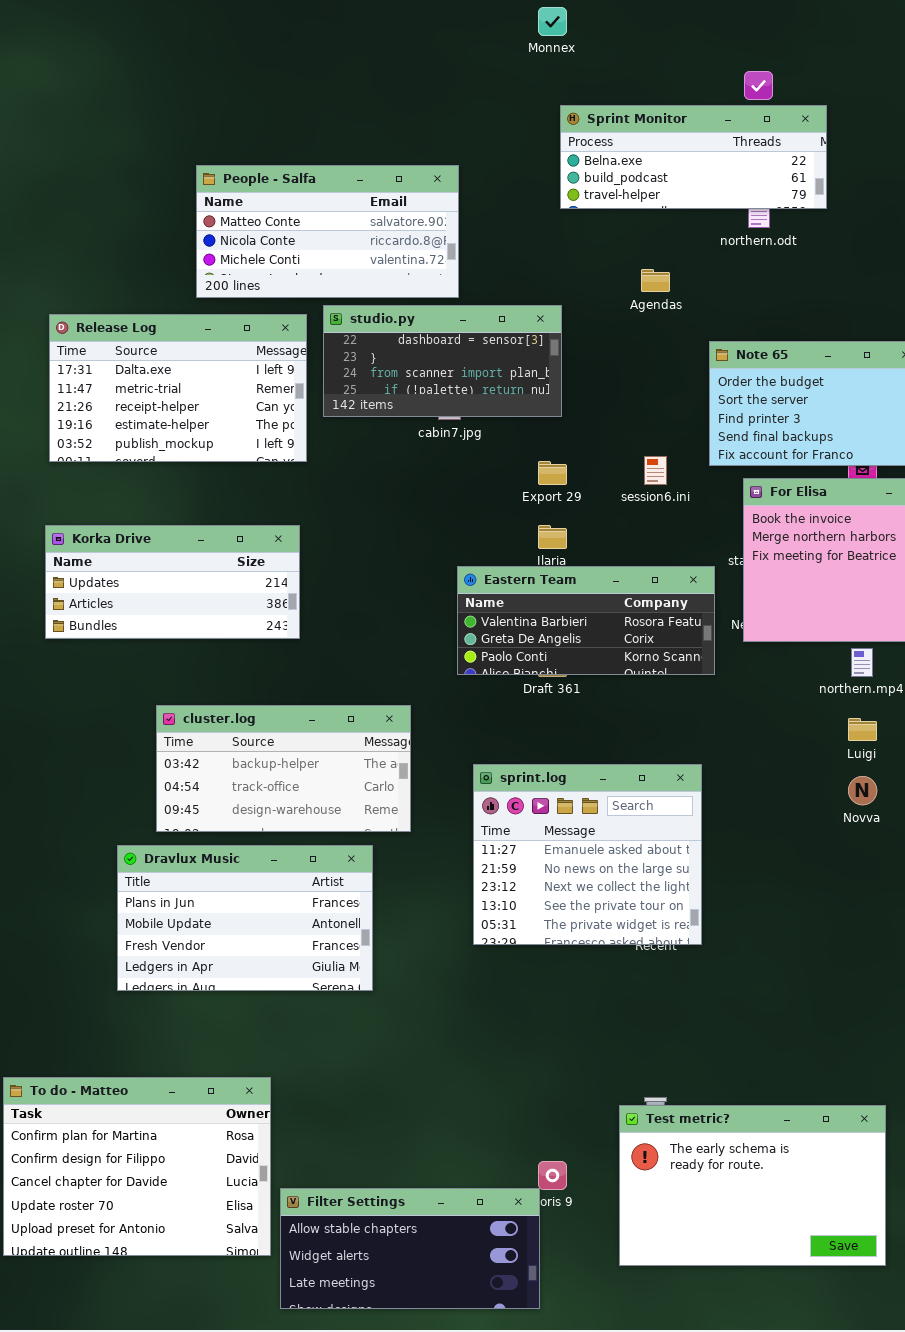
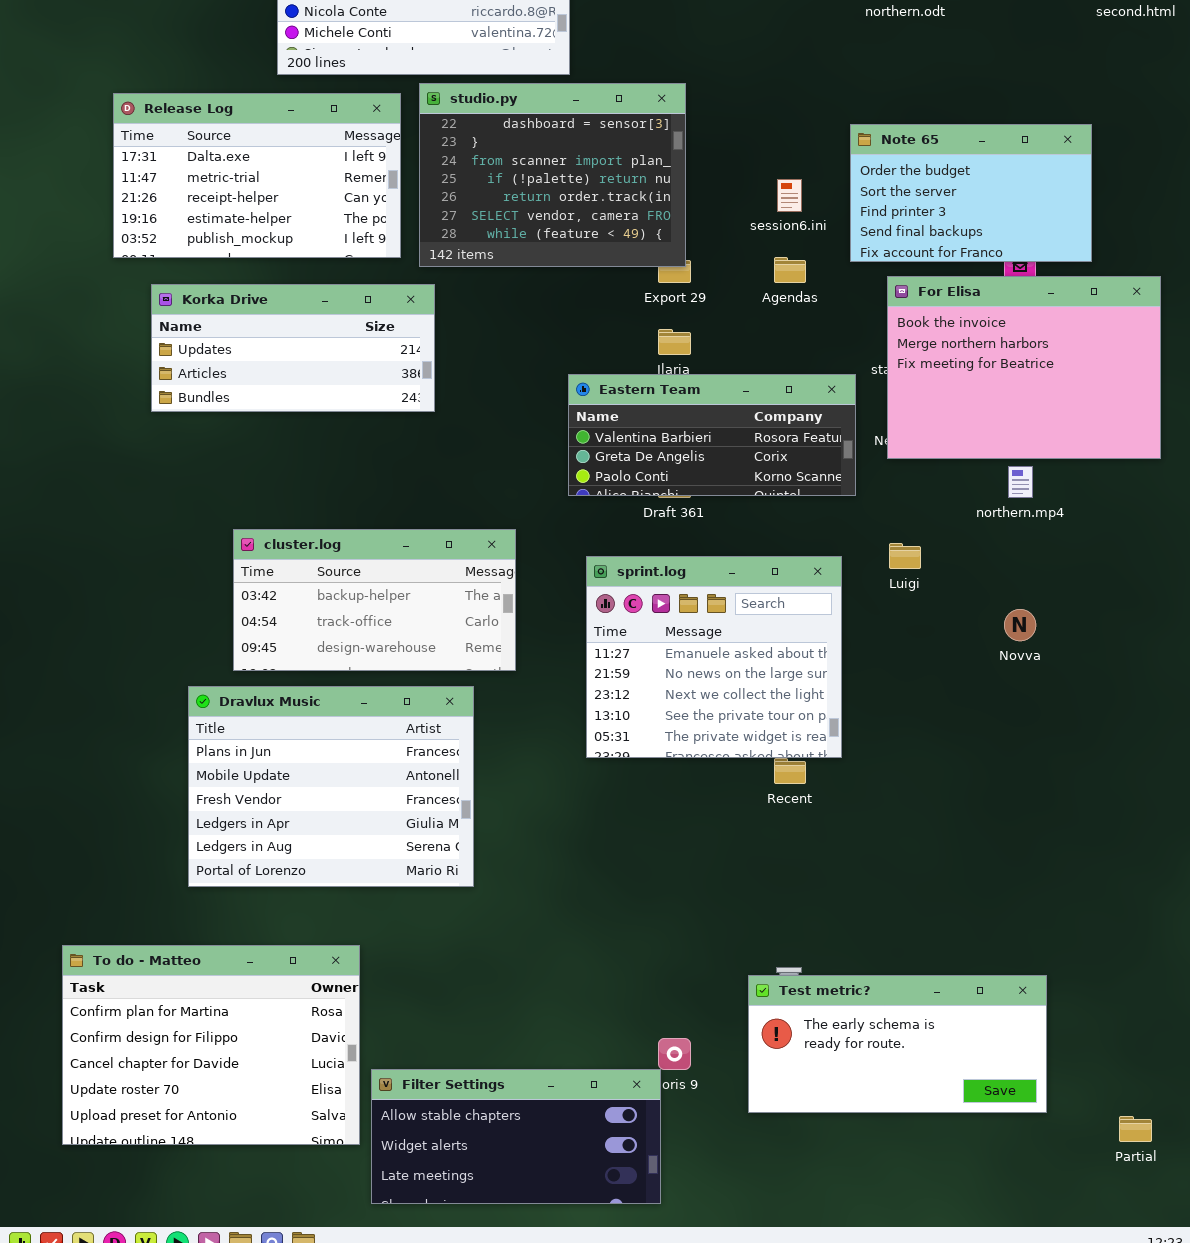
Agendas: [641,269,670,292] -> [774,257,806,283], moved
studio.py: [323,305,562,417] -> [419,83,686,267], resized
session6.ini: [644,456,667,485] -> [777,179,802,212], moved
Korka Drive: [45,525,300,639] -> [151,284,435,412], moved
Luigi: [848,718,877,741] -> [889,543,921,569], moved
sprint.log: [473,764,702,945] -> [586,556,842,758], moved
Dravlux Music: [117,845,373,991] -> [188,686,474,887], resized
Test metric?: [619,1105,886,1266] -> [748,975,1047,1113], resized

